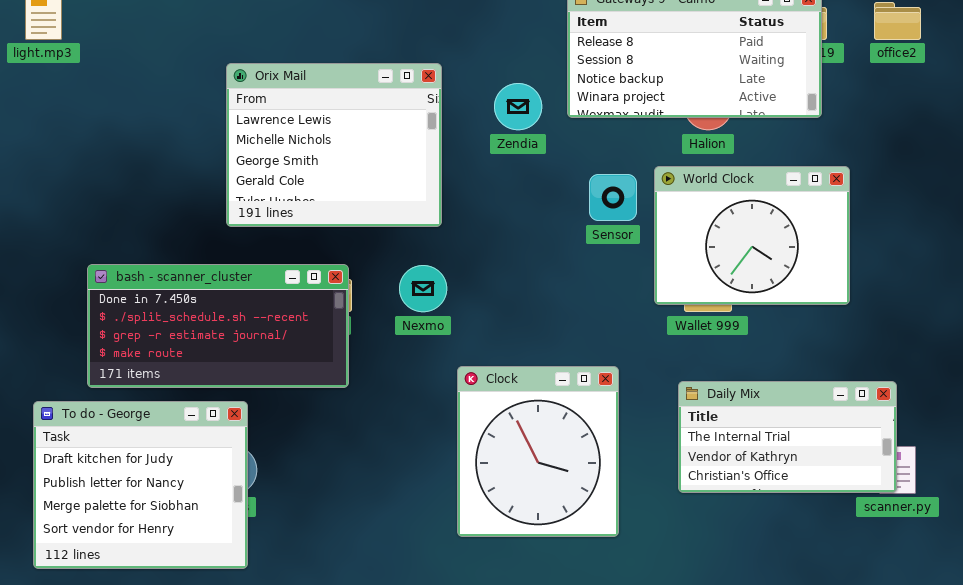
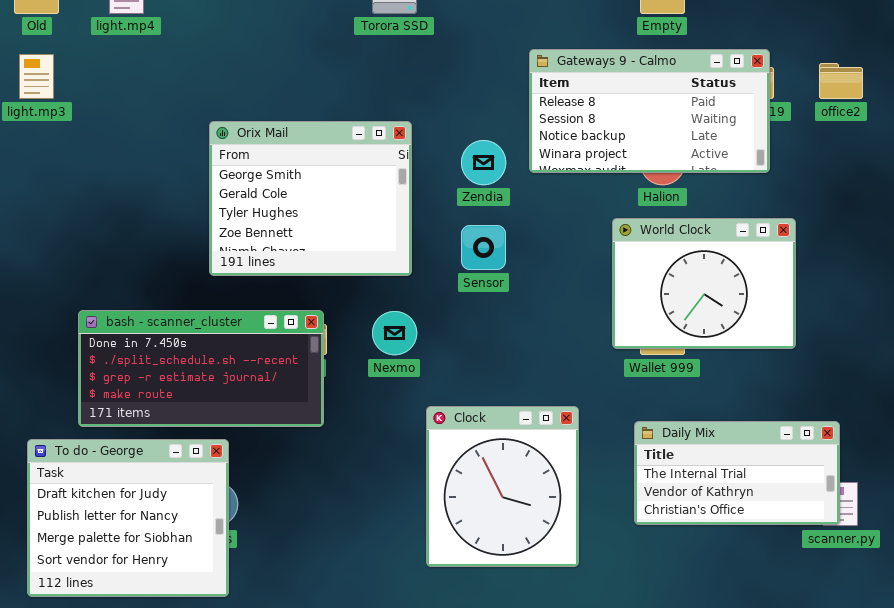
Orix Mail: [226,63,442,227] -> [209,121,412,276], scrolled down 2 rows
Sensor: [589,174,637,221] -> [461,225,506,270], moved

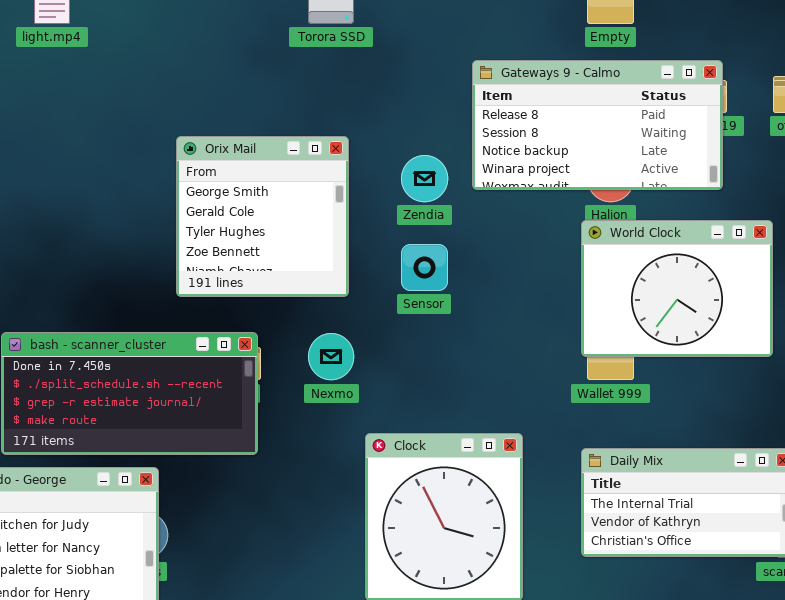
Orix Mail: [209,121,412,276] -> [176,136,349,297], resized
World Clock: [612,218,796,349] -> [581,220,773,357], moved

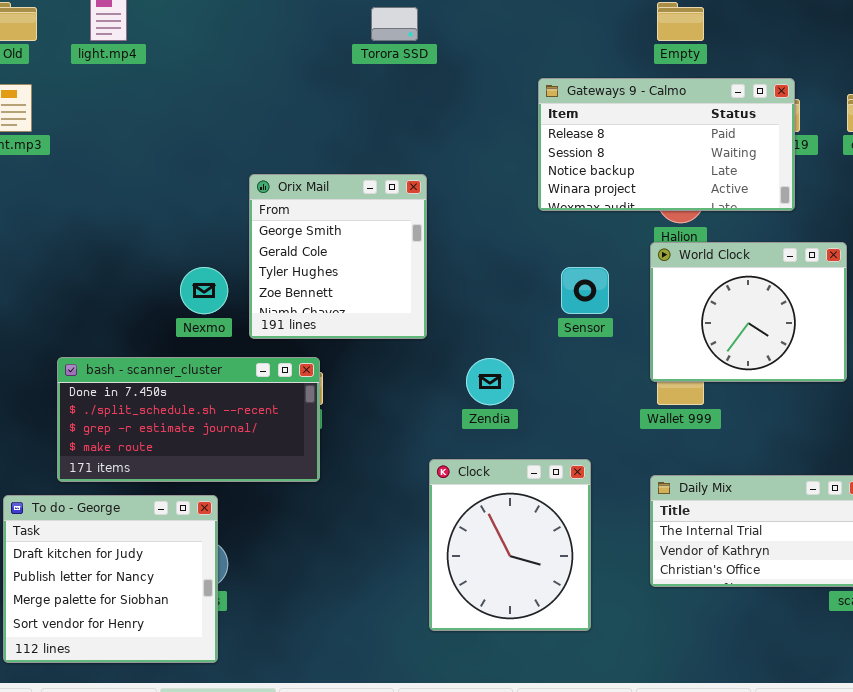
Orix Mail: [176,136,349,297] -> [249,174,427,339], moved
Zendia: [401,155,448,202] -> [466,358,514,405], moved
Sensor: [401,244,448,291] -> [561,267,609,314], moved
Nexmo: [308,333,354,380] -> [180,267,228,314], moved

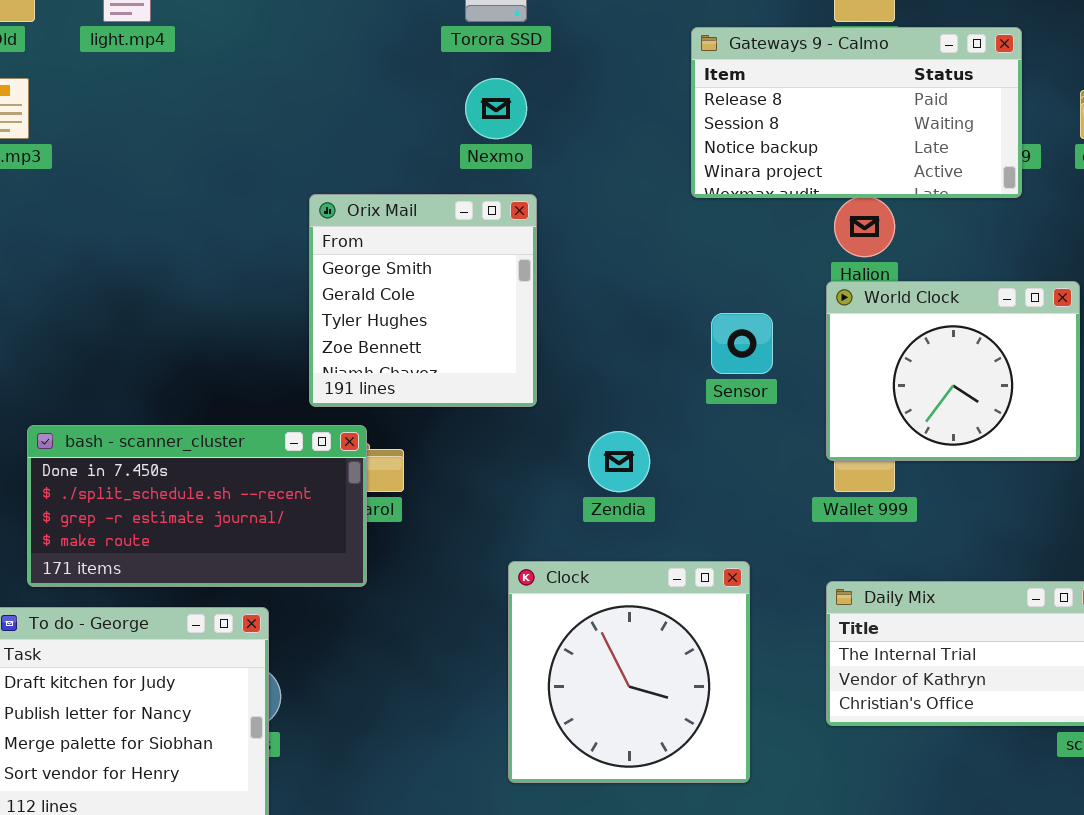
Gateways 9 - Calmo: [538,78,795,211] -> [691,27,1022,198], moved
Nexmo: [180,267,228,314] -> [465,78,527,139], moved
bash - scanner_cluster: [57,357,320,482] -> [27,425,367,587], moved
Clock: [429,459,591,631] -> [508,561,750,783], resized

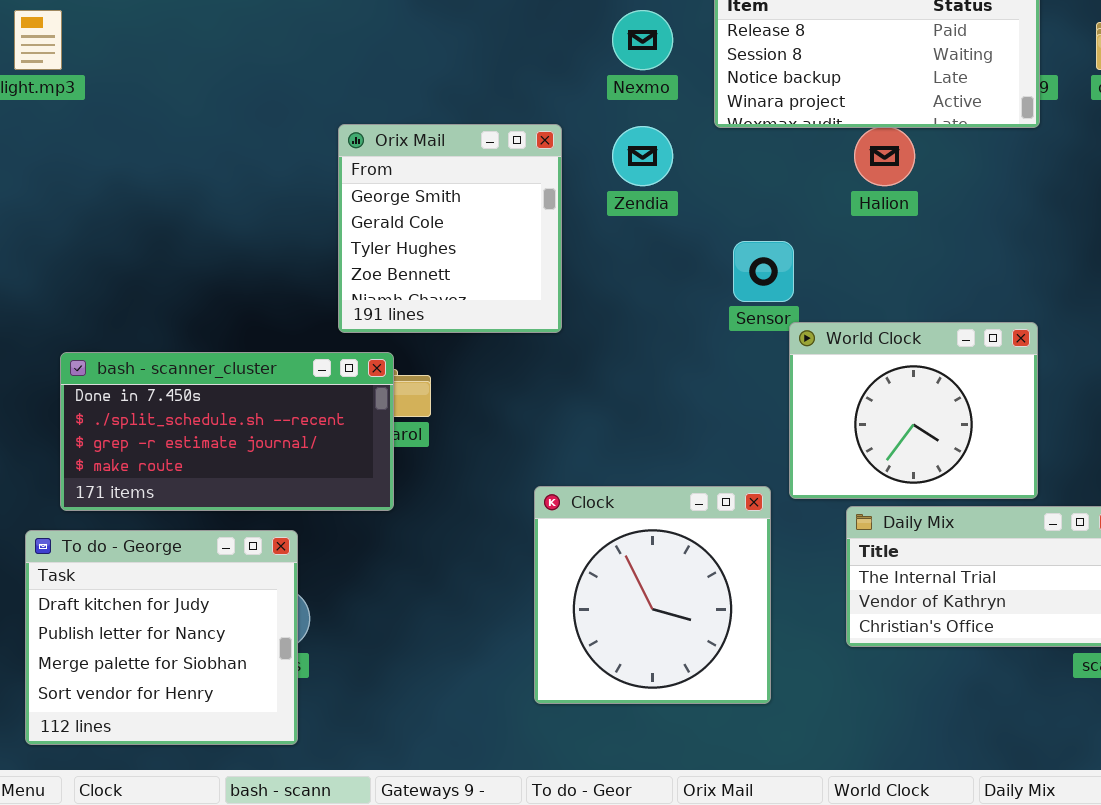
Nexmo: [465,78,527,139] -> [612,10,673,70], moved
World Clock: [826,281,1080,461] -> [789,322,1038,499], moved
Zendia: [588,431,650,492] -> [612,126,673,186], moved

